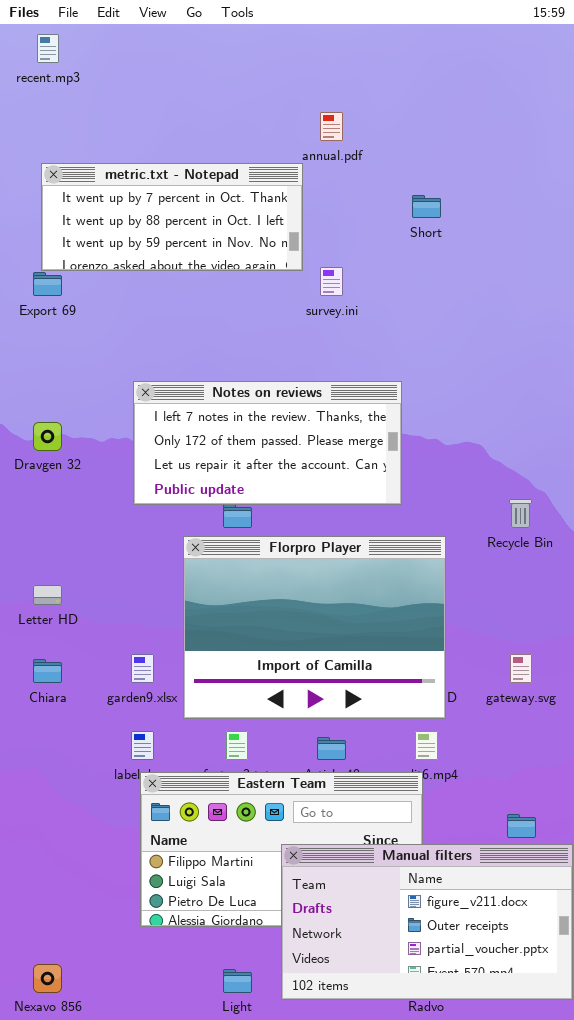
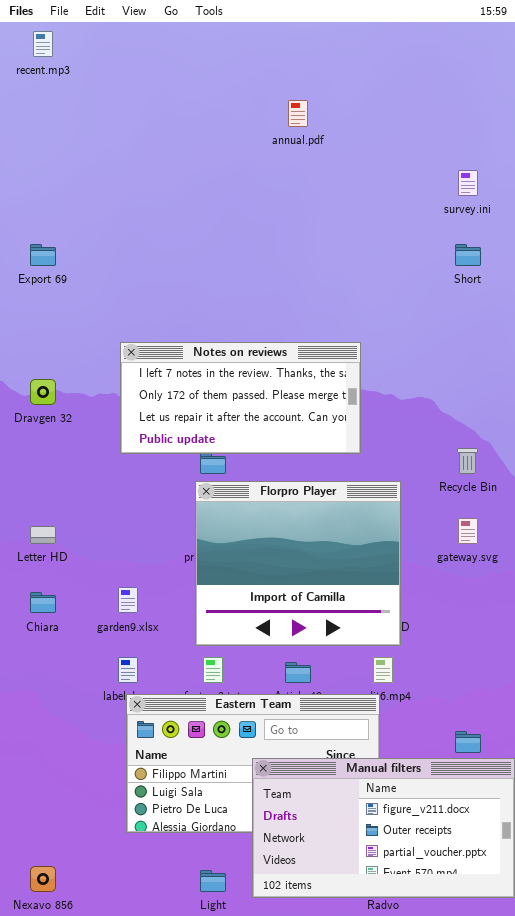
metric.txt - Notepad: [41,163,303,271] -> none, closed
Short: [412,195,441,218] -> [455,244,481,266], moved
survey.ini: [320,267,343,296] -> [458,170,478,196], moved
Florpro Player: [183,536,446,719] -> [195,481,401,646], resized
gateway.svg: [510,654,532,683] -> [458,518,478,544], moved

